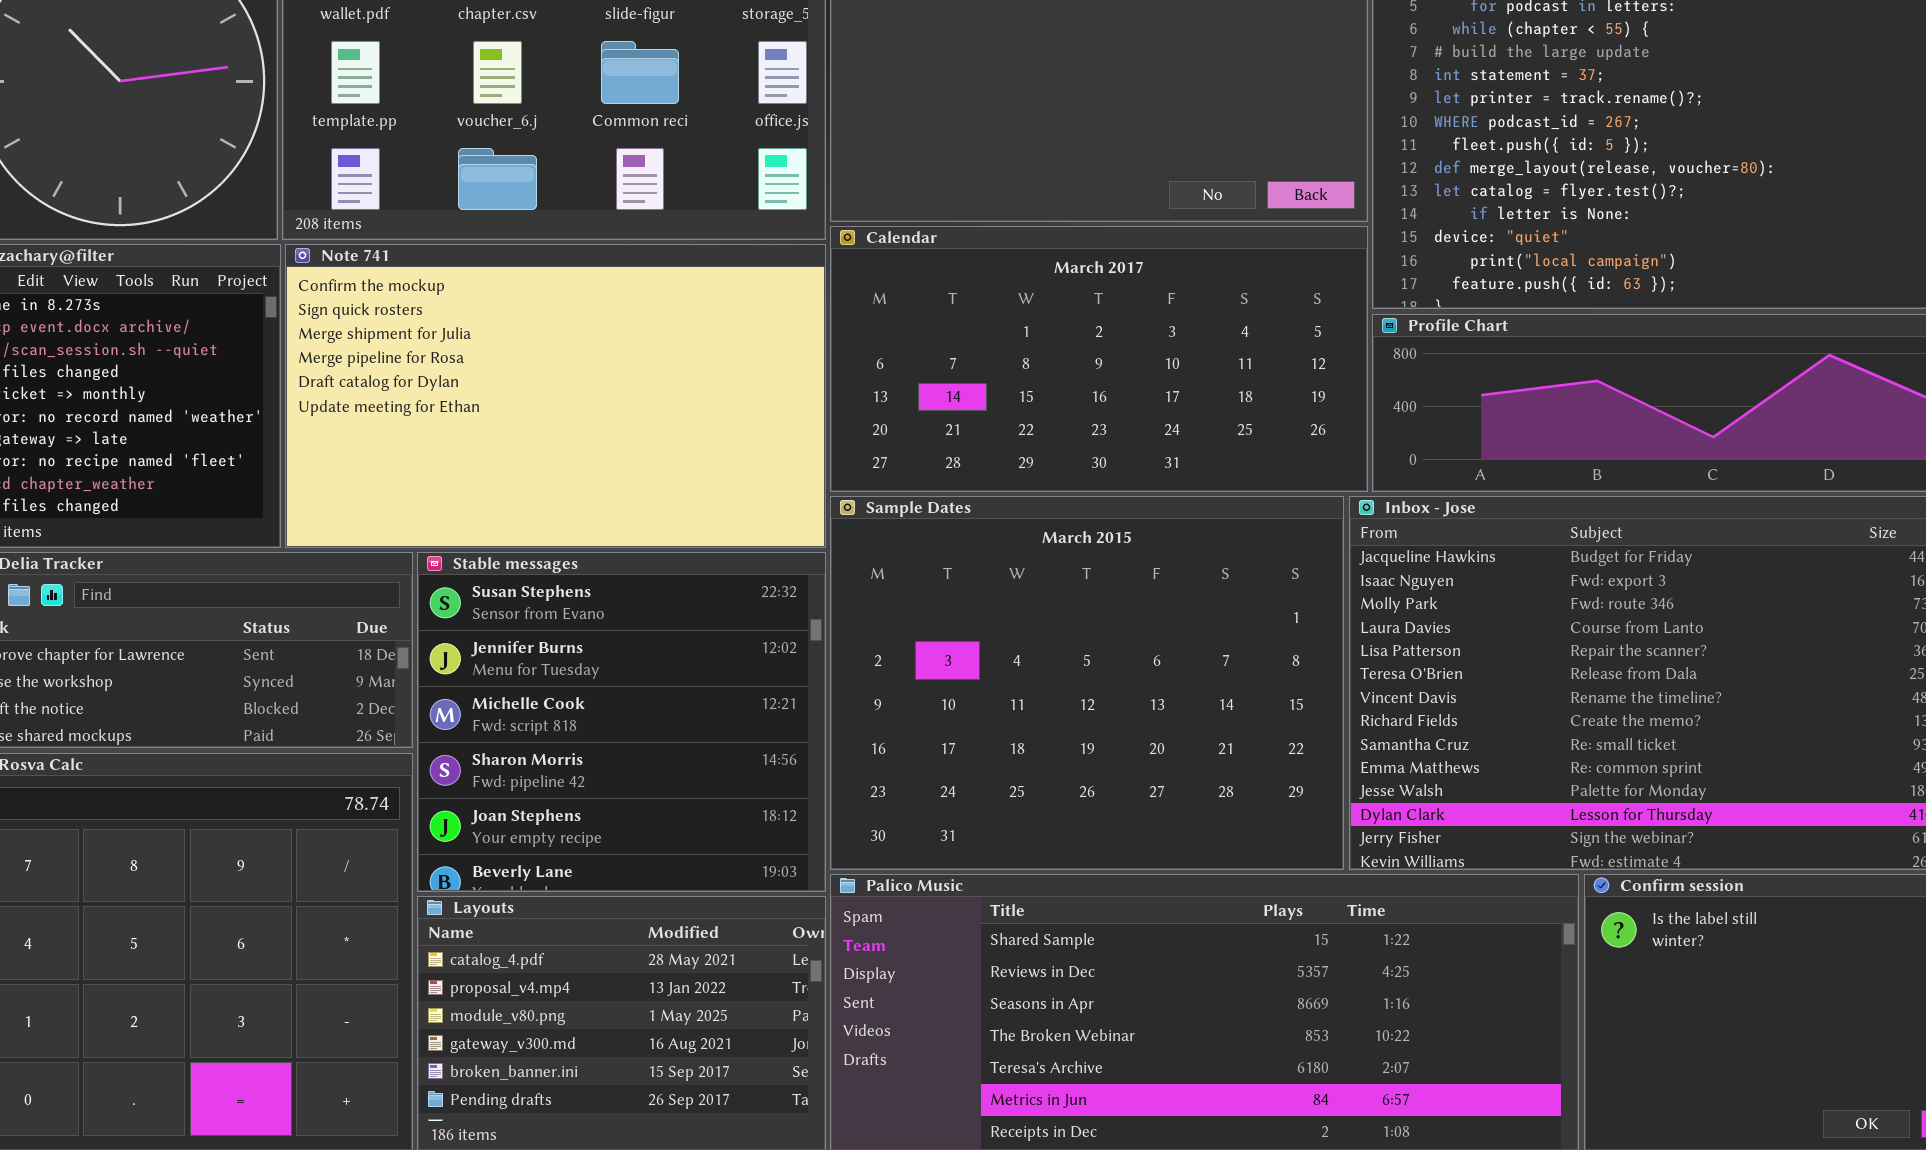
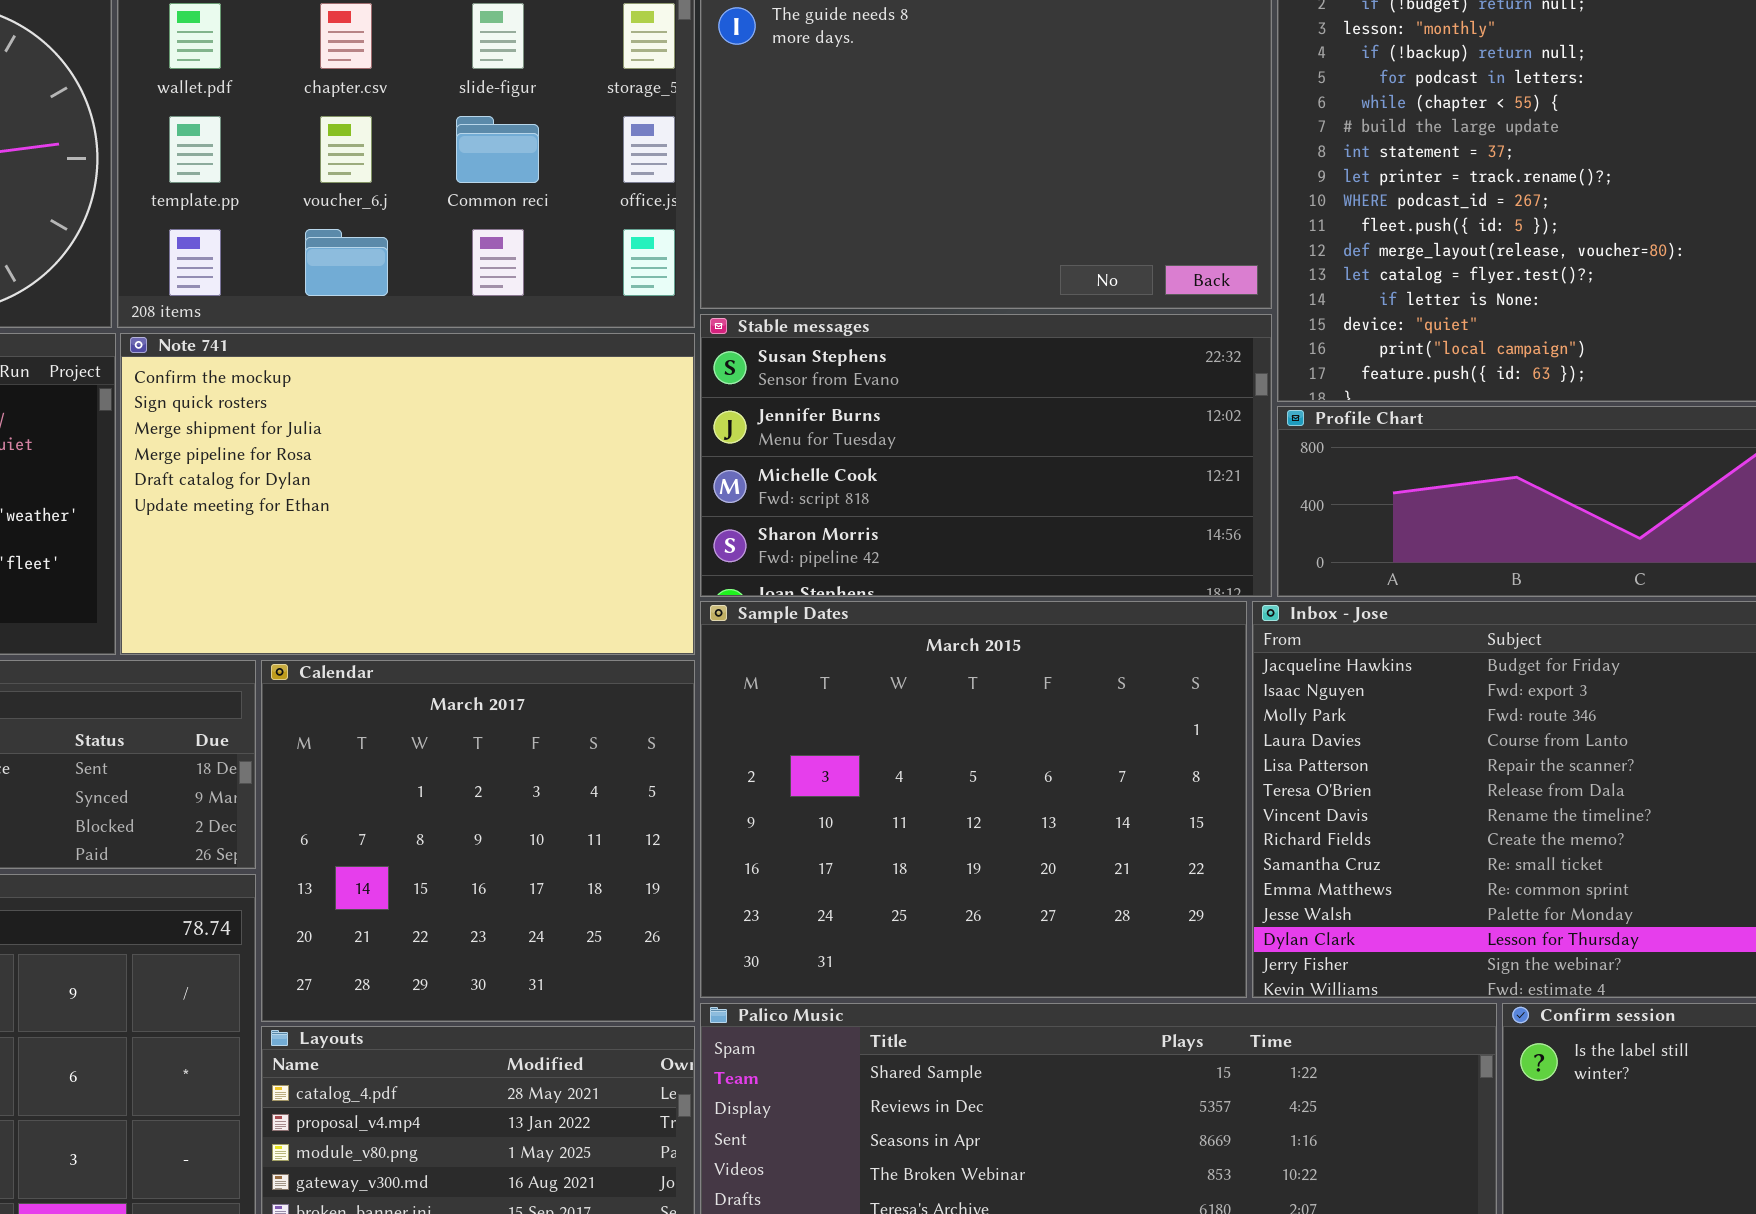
Calendar: [830,226,1368,492] -> [261,660,695,1022], moved, resized
Stable messages: [417,552,826,892] -> [700,314,1272,597], moved, resized

